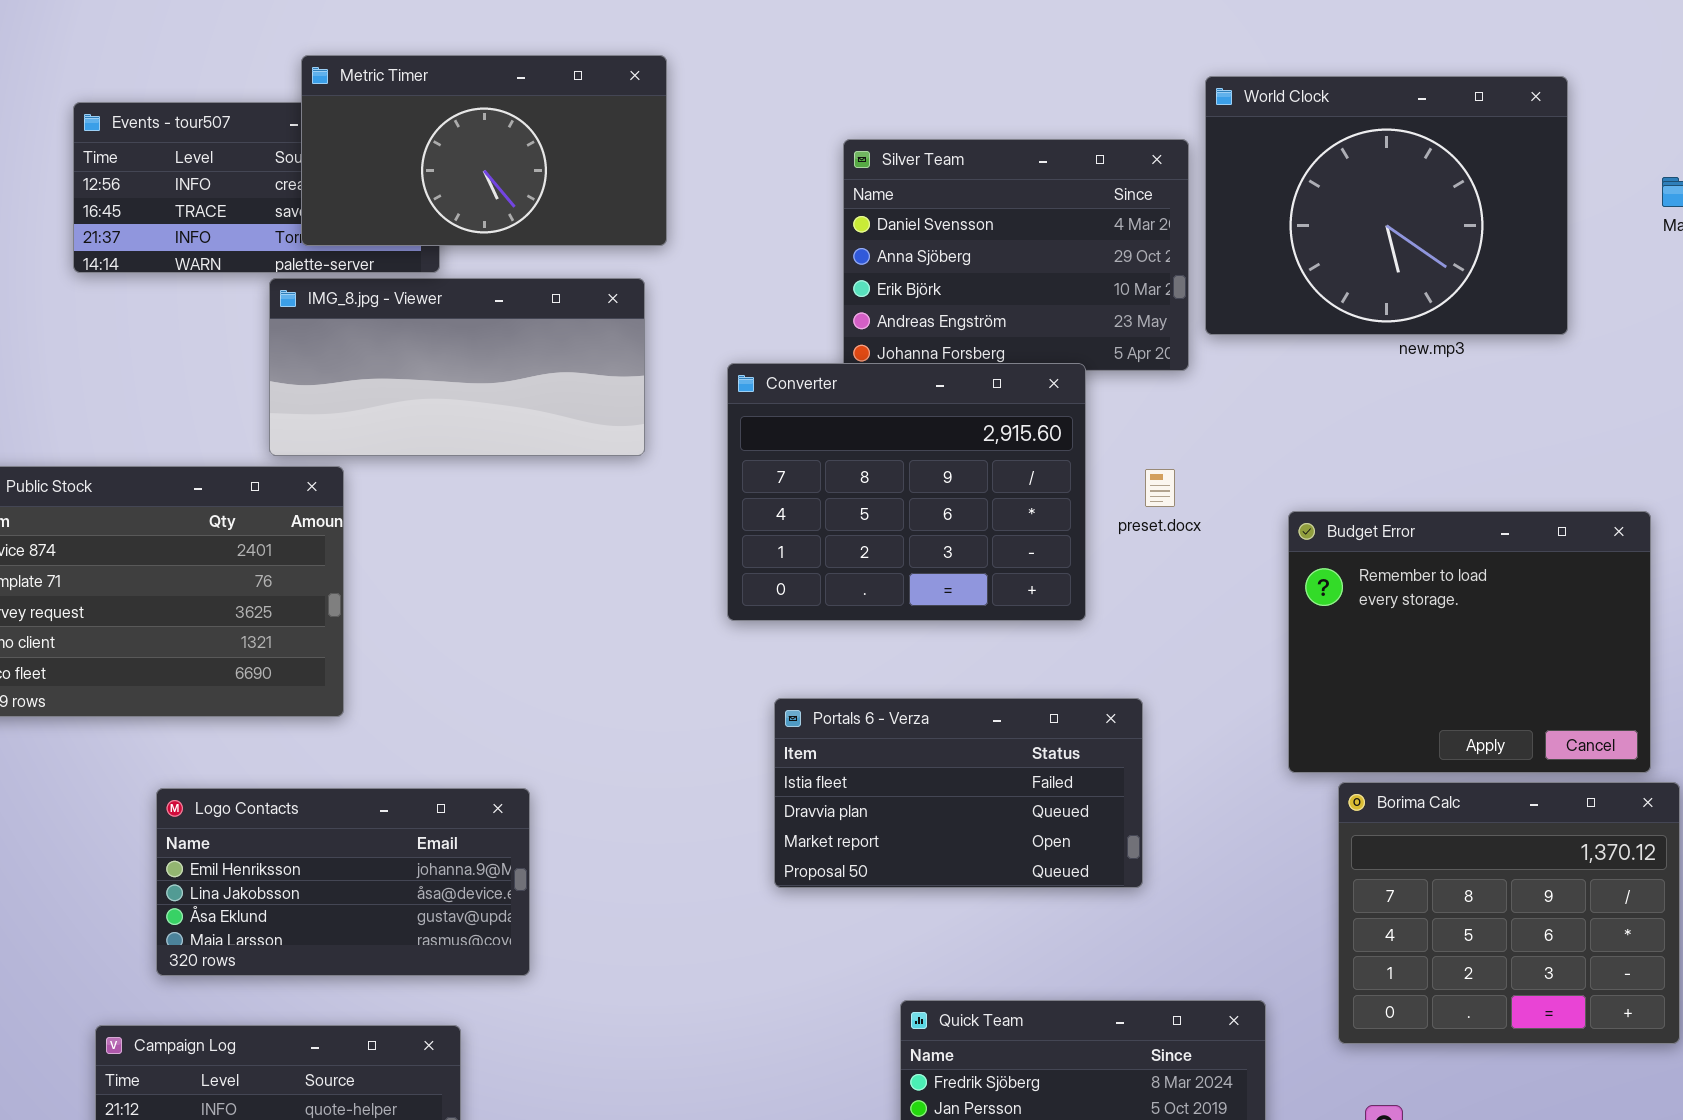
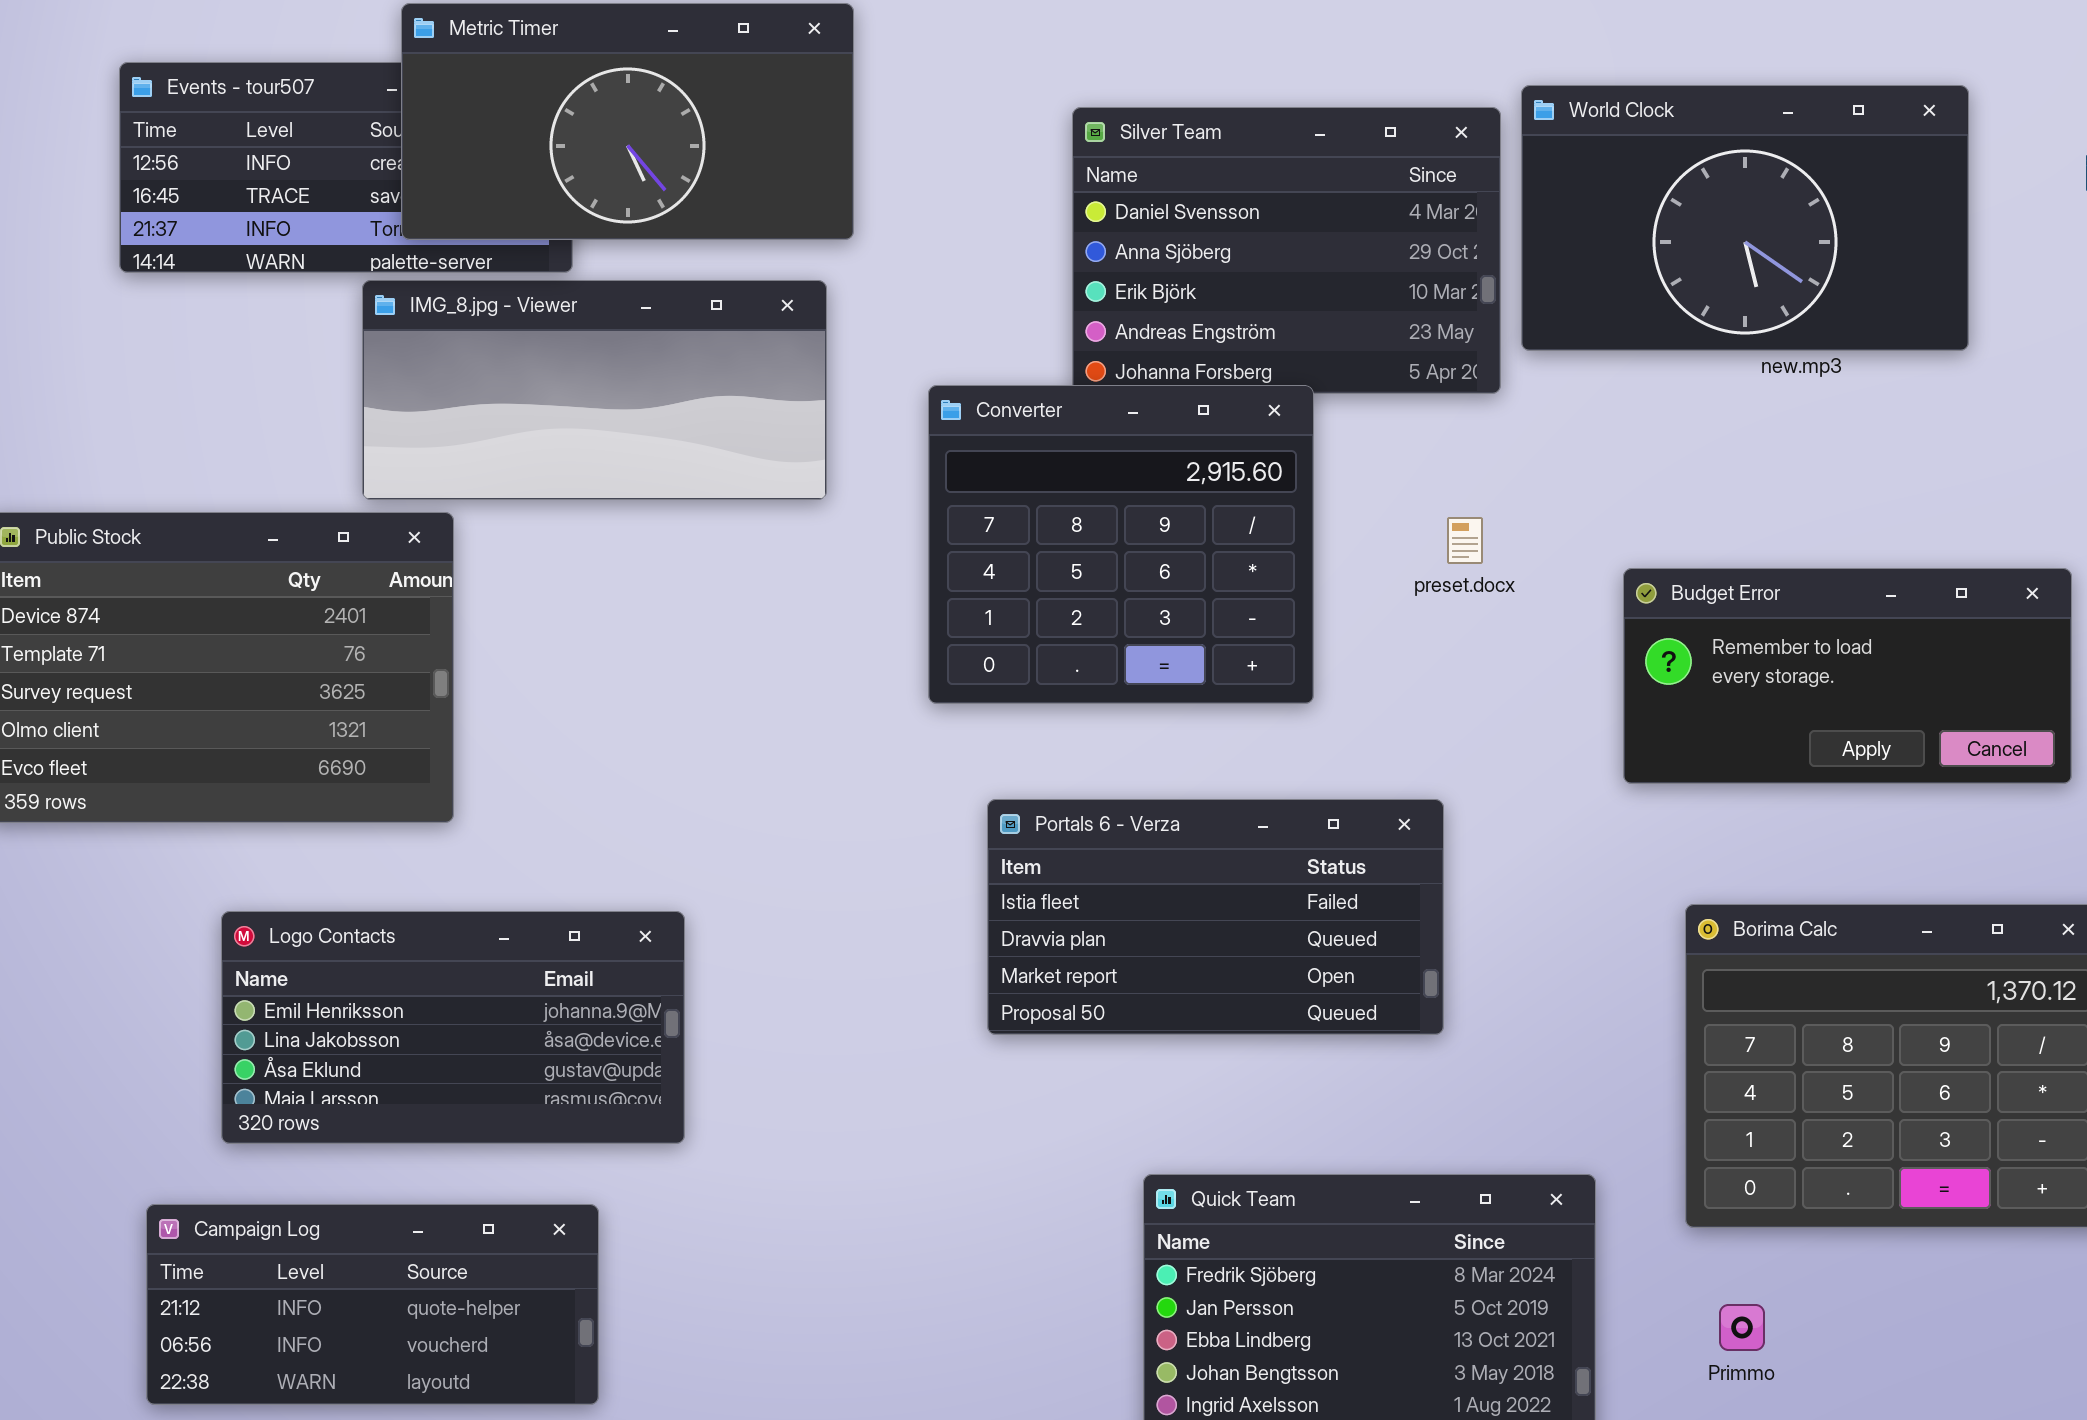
World Clock: [1205,76,1568,335] -> [1521,85,1969,351], resized
Converter: [727,363,1086,621] -> [928,385,1314,704], resized
Budget Error: [1288,511,1651,773] -> [1623,568,2072,784], resized

